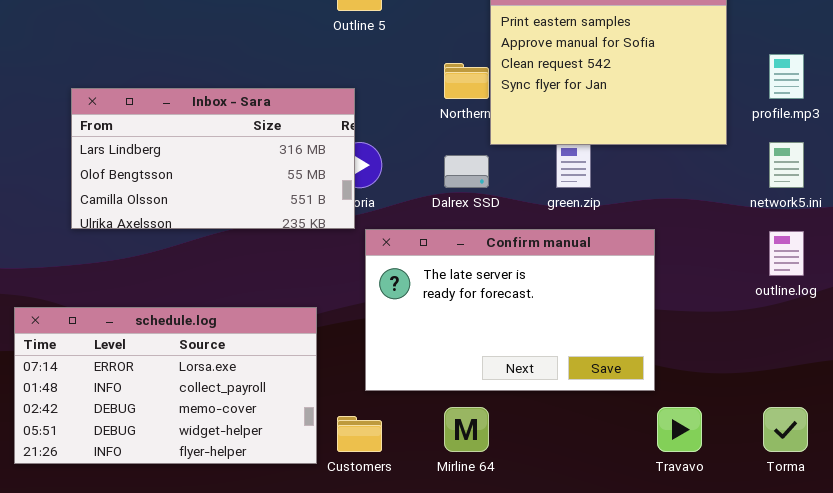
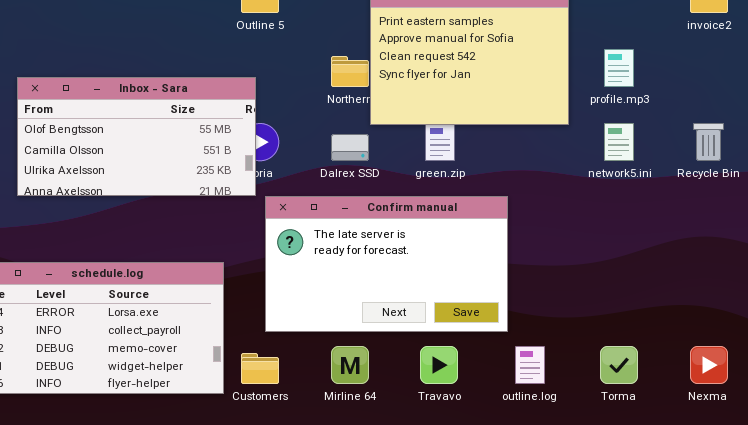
Inbox - Sara: [71,88,355,229] -> [17,77,256,196], scrolled down 1 row
outline.log: [769,231,804,276] -> [515,346,545,384], moved
Travavo: [657,407,702,452] -> [420,346,458,384], moved

